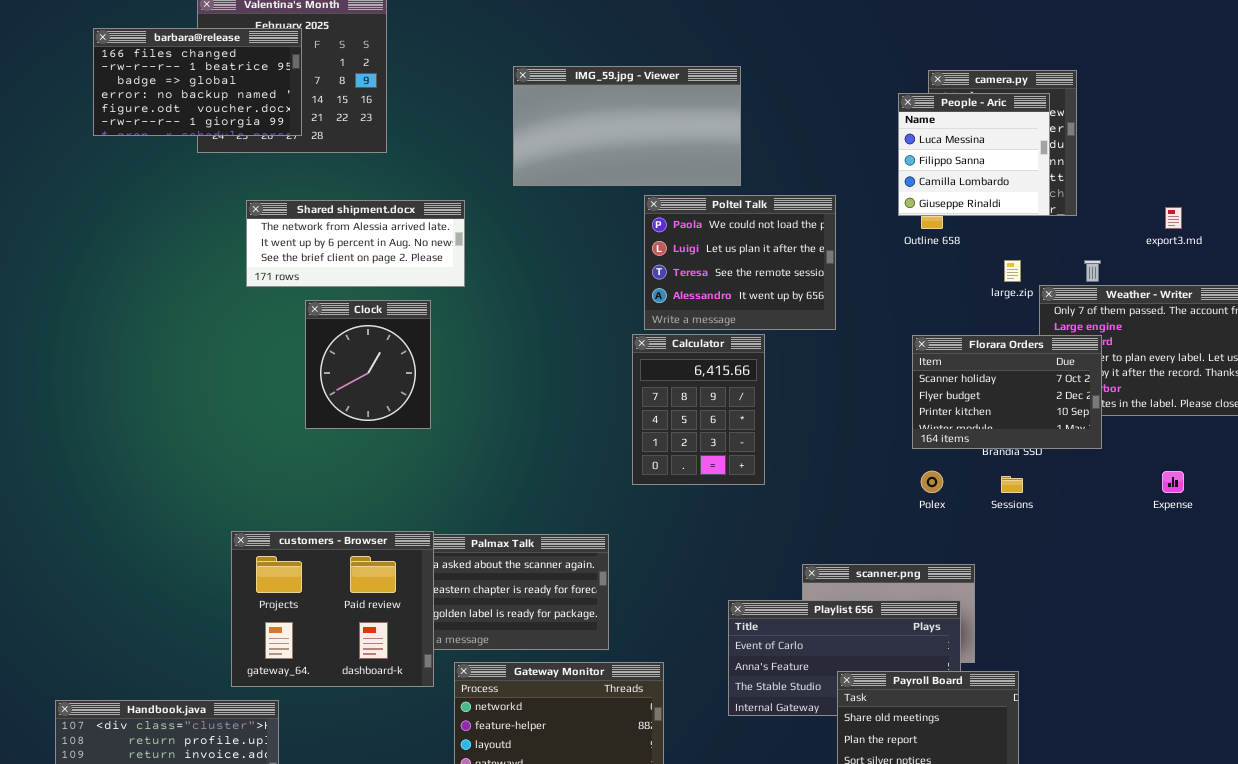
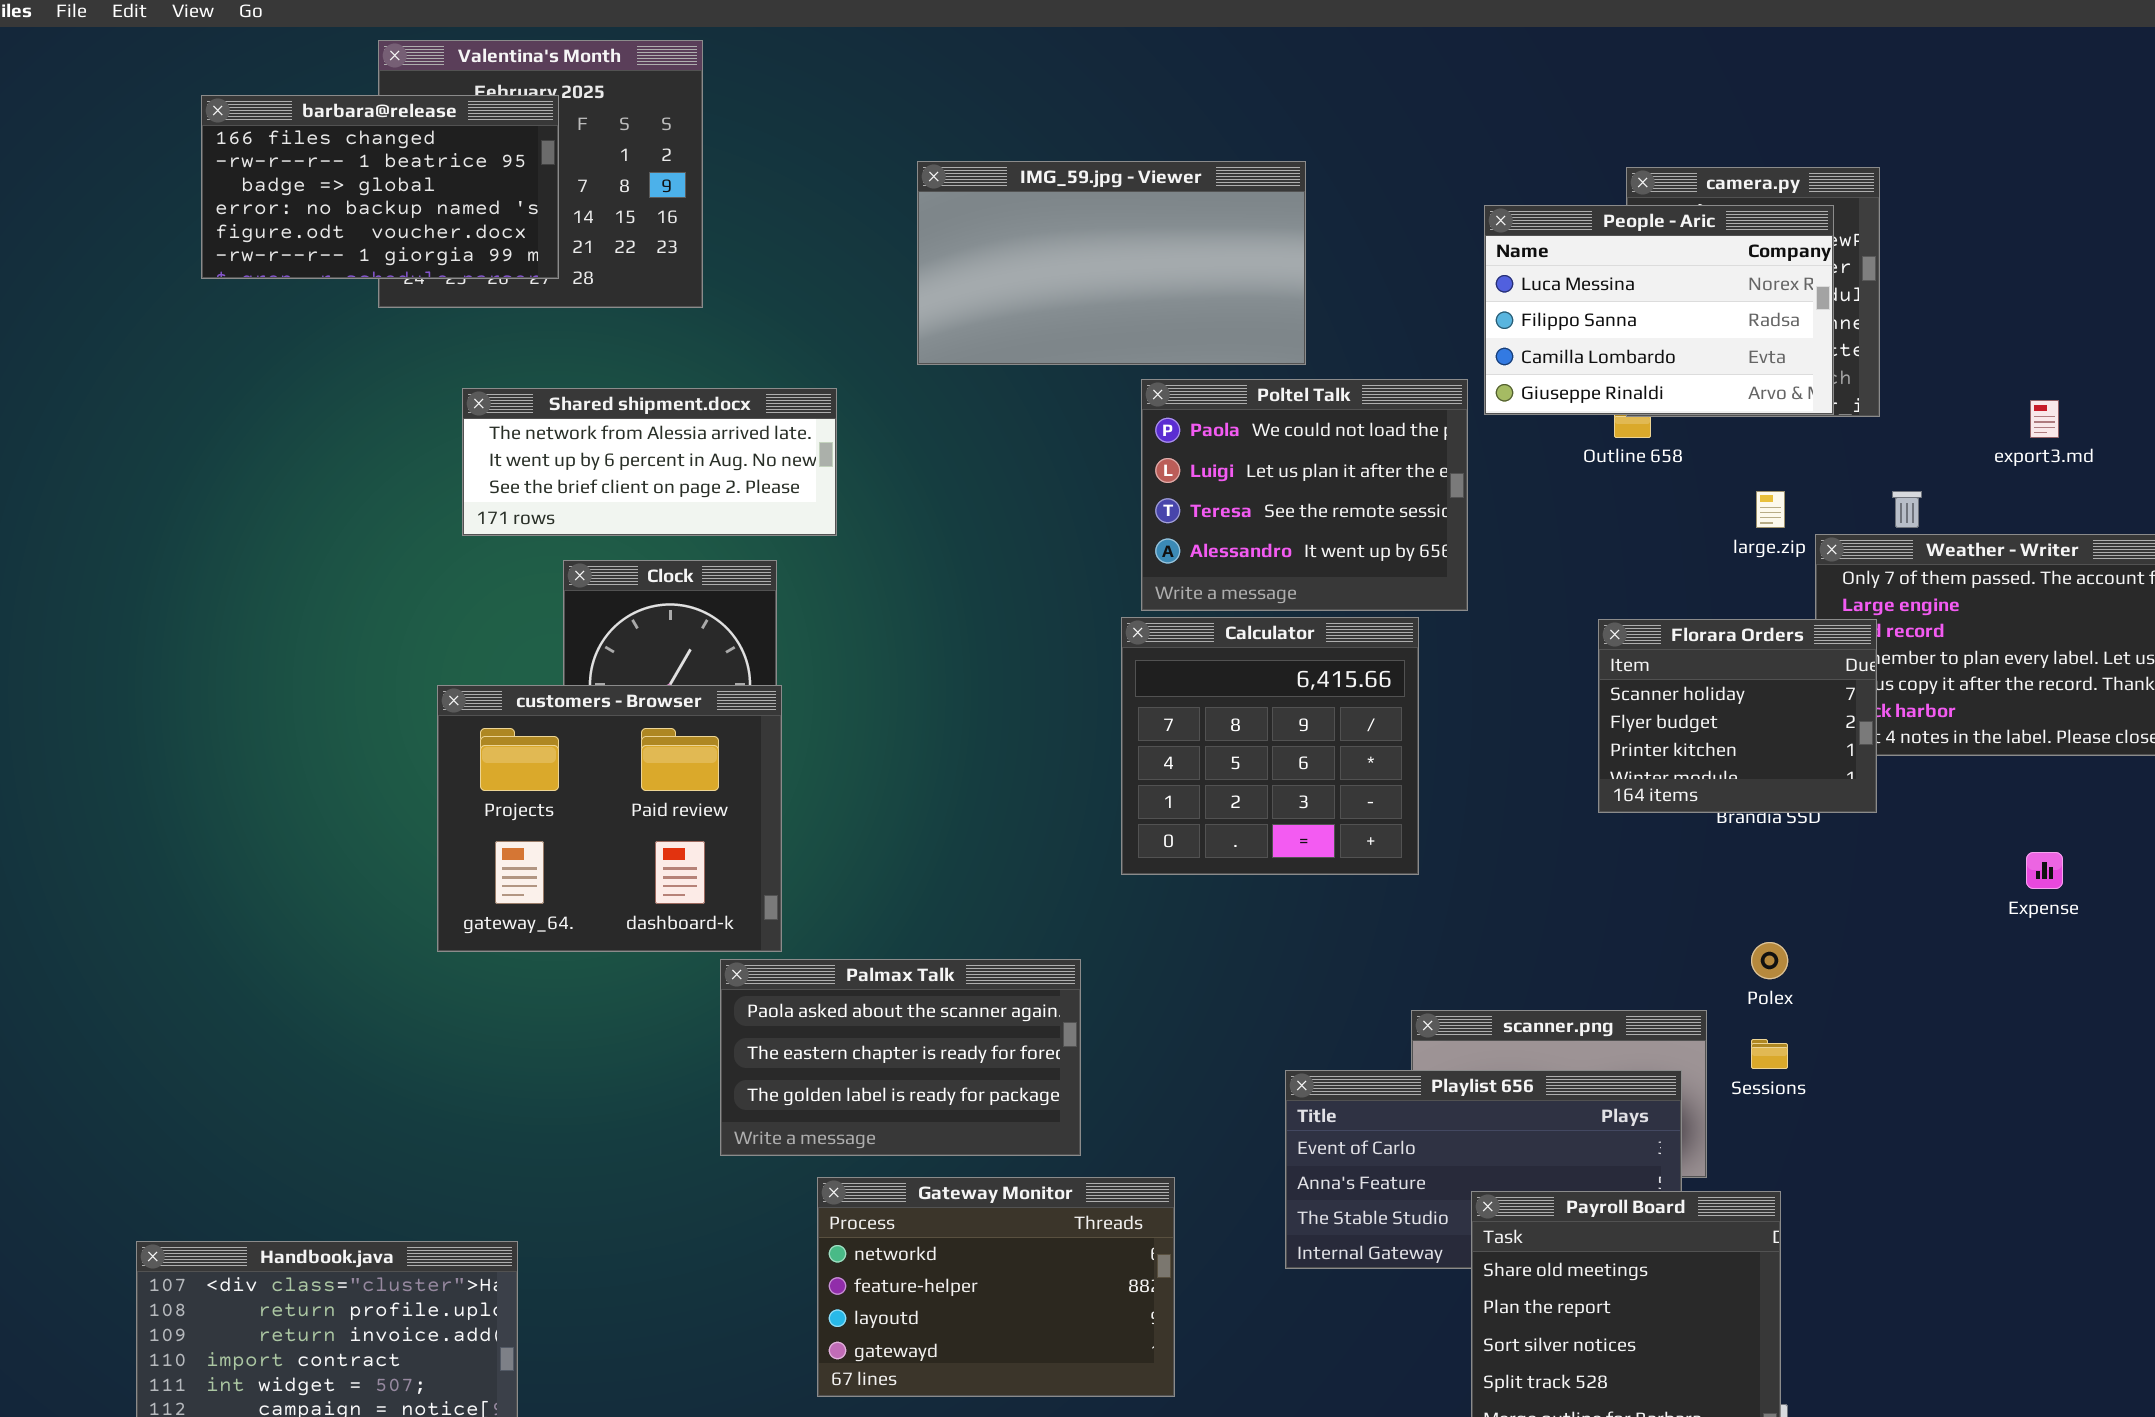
People - Aric: [898,93,1050,216] -> [1484,205,1834,415], resized
Calculator: [632,334,765,485] -> [1121,617,1419,875], resized
Florara Orders: [912,335,1102,449] -> [1598,619,1877,813], resized
Polex: [921,471,943,493] -> [1751,942,1788,979], moved
Sessions: [1001,476,1023,493] -> [1751,1039,1788,1069], moved
customers - Browser: [231,531,434,687] -> [437,685,782,952], moved

